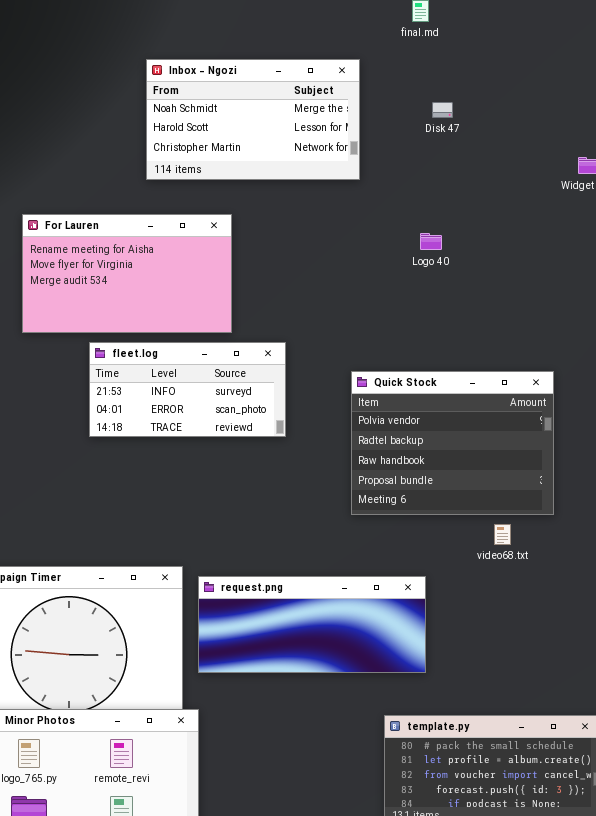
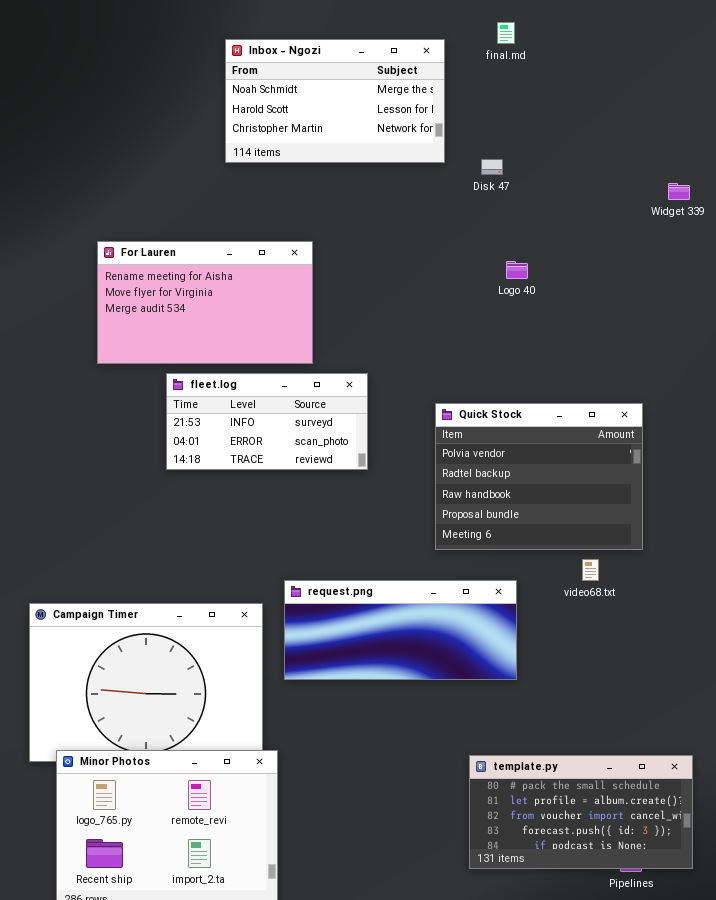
Inbox - Ngozi: [146,59,360,180] -> [225,39,445,163], moved
Disk 47: [432,102,453,118] -> [481,159,503,175], moved
request.png: [198,576,426,673] -> [284,580,517,680], moved

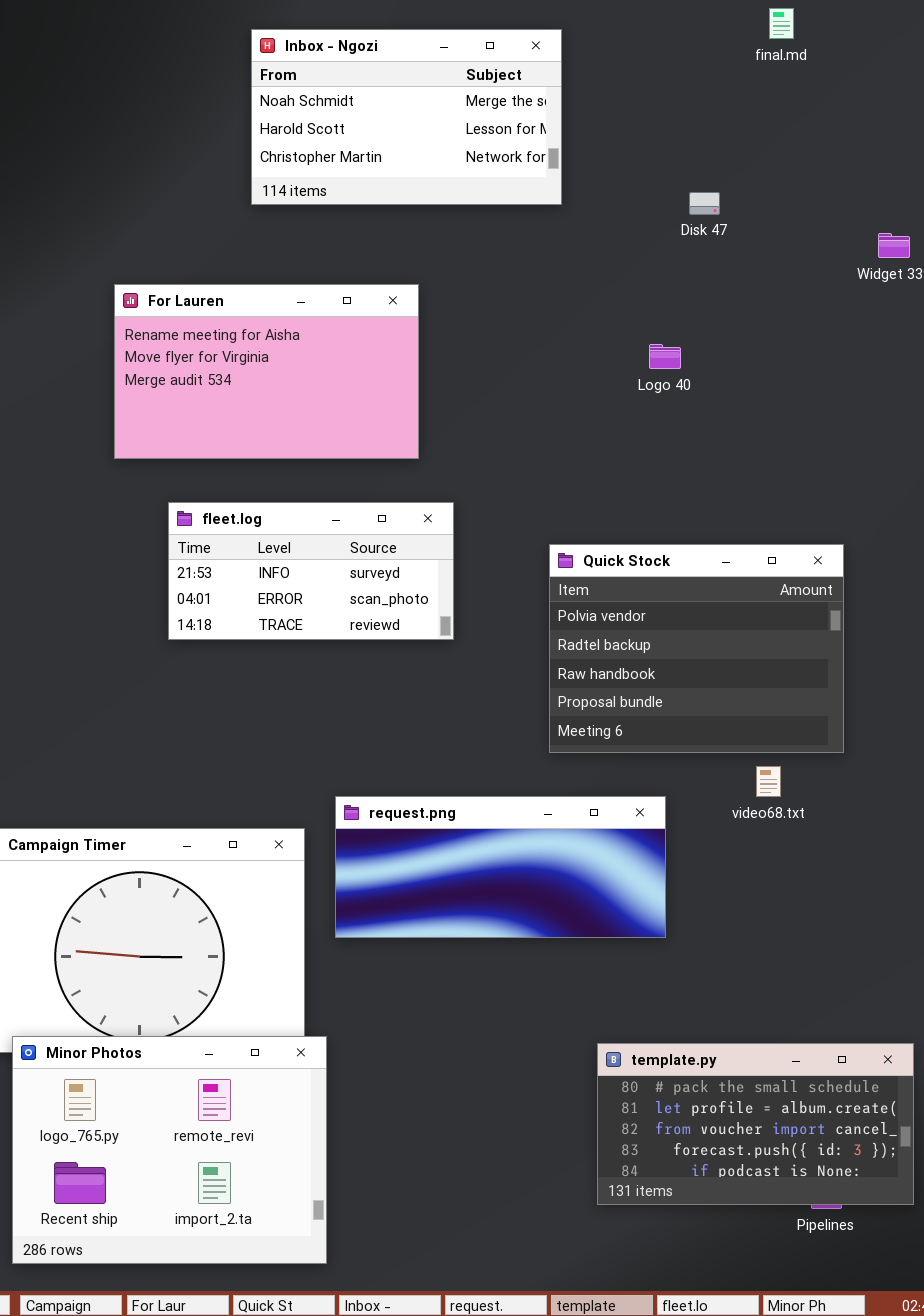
final.md: [497,22,515,44] -> [769,8,794,39], moved
Disk 47: [481,159,503,175] -> [689,192,720,215], moved
For Lauren: [97,241,313,364] -> [114,284,419,459], moved

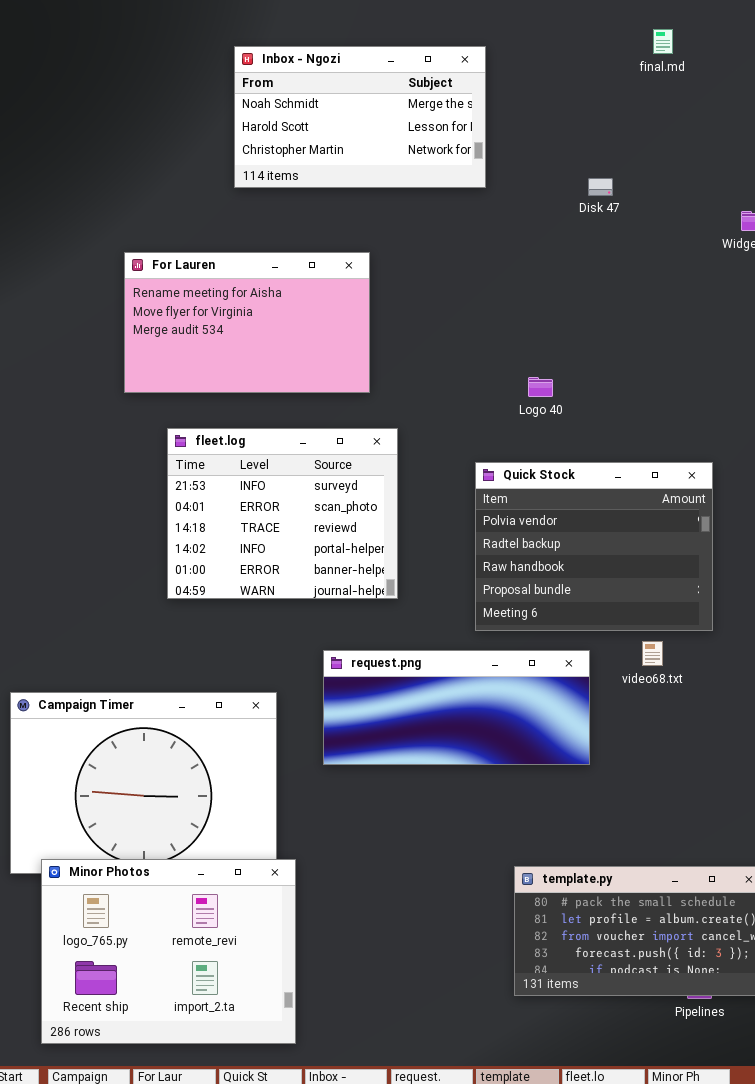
Logo 40: [649,344,681,369] -> [528,377,553,397], moved
fleet.log: [168,502,454,640] -> [167,428,398,599], resized
request.png: [335,796,666,938] -> [323,650,590,765], moved

